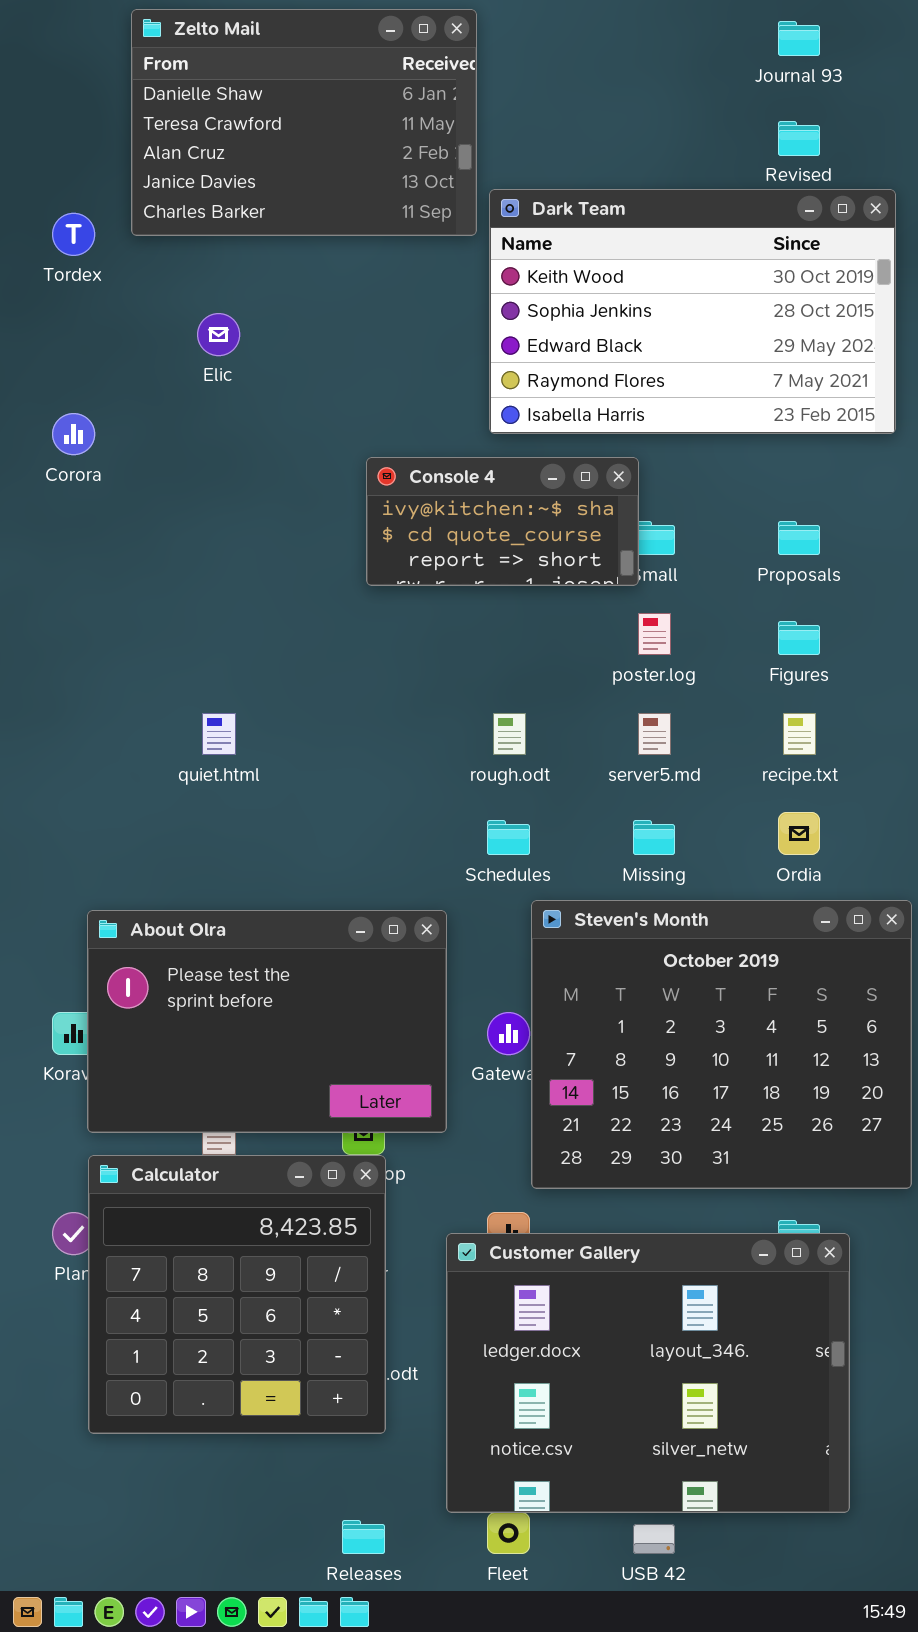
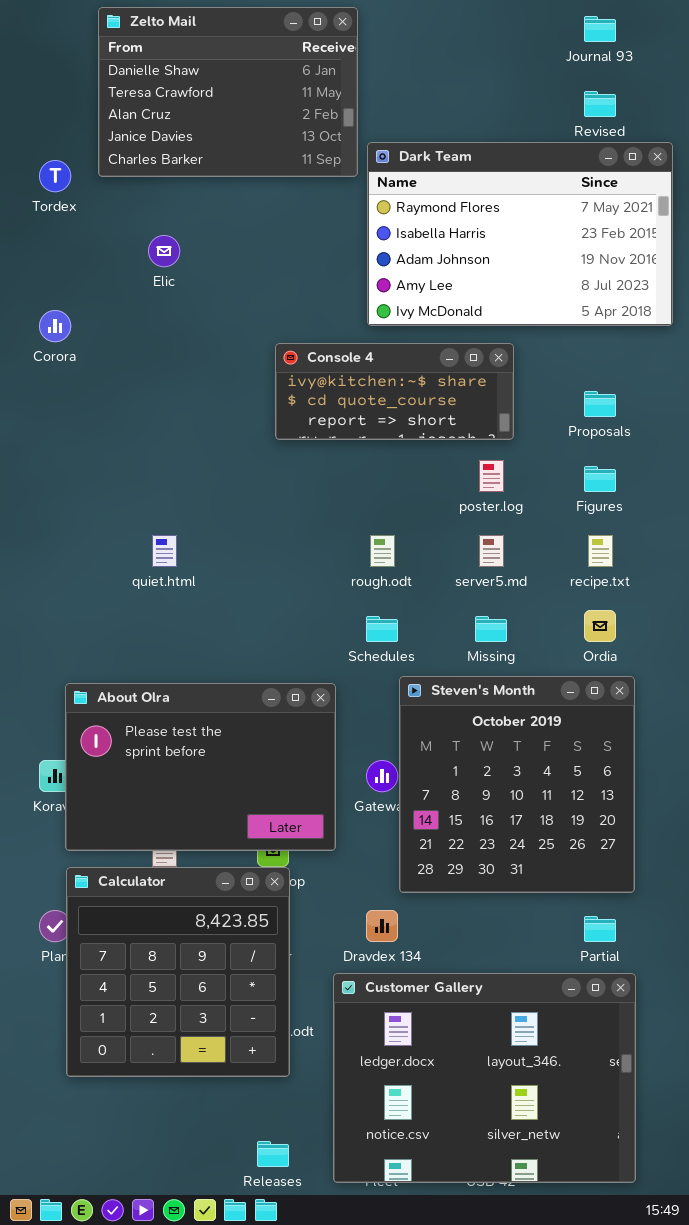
Dark Team: [489,189,896,434] -> [367,142,673,326], scrolled down 3 rows
Console 4: [366,457,639,586] -> [275,343,514,440], resized
Steven's Month: [531,900,912,1189] -> [399,676,635,893], resized
Customer Gallery: [446,1233,850,1513] -> [333,973,636,1183], moved

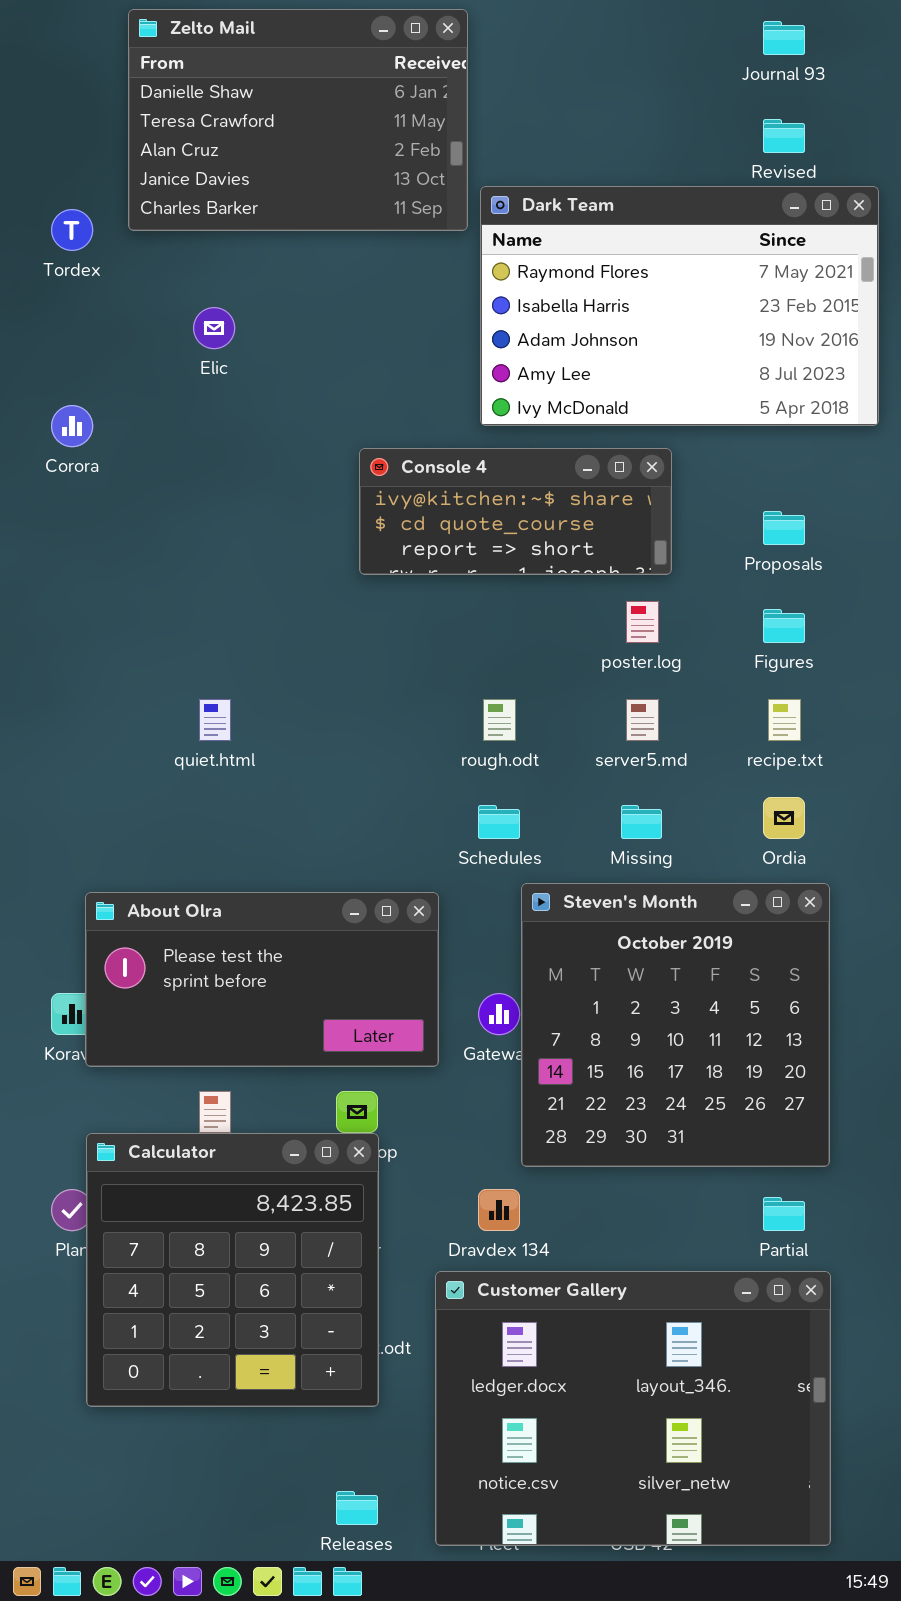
About Olra: [65,683,336,851] -> [85,892,439,1067], resized

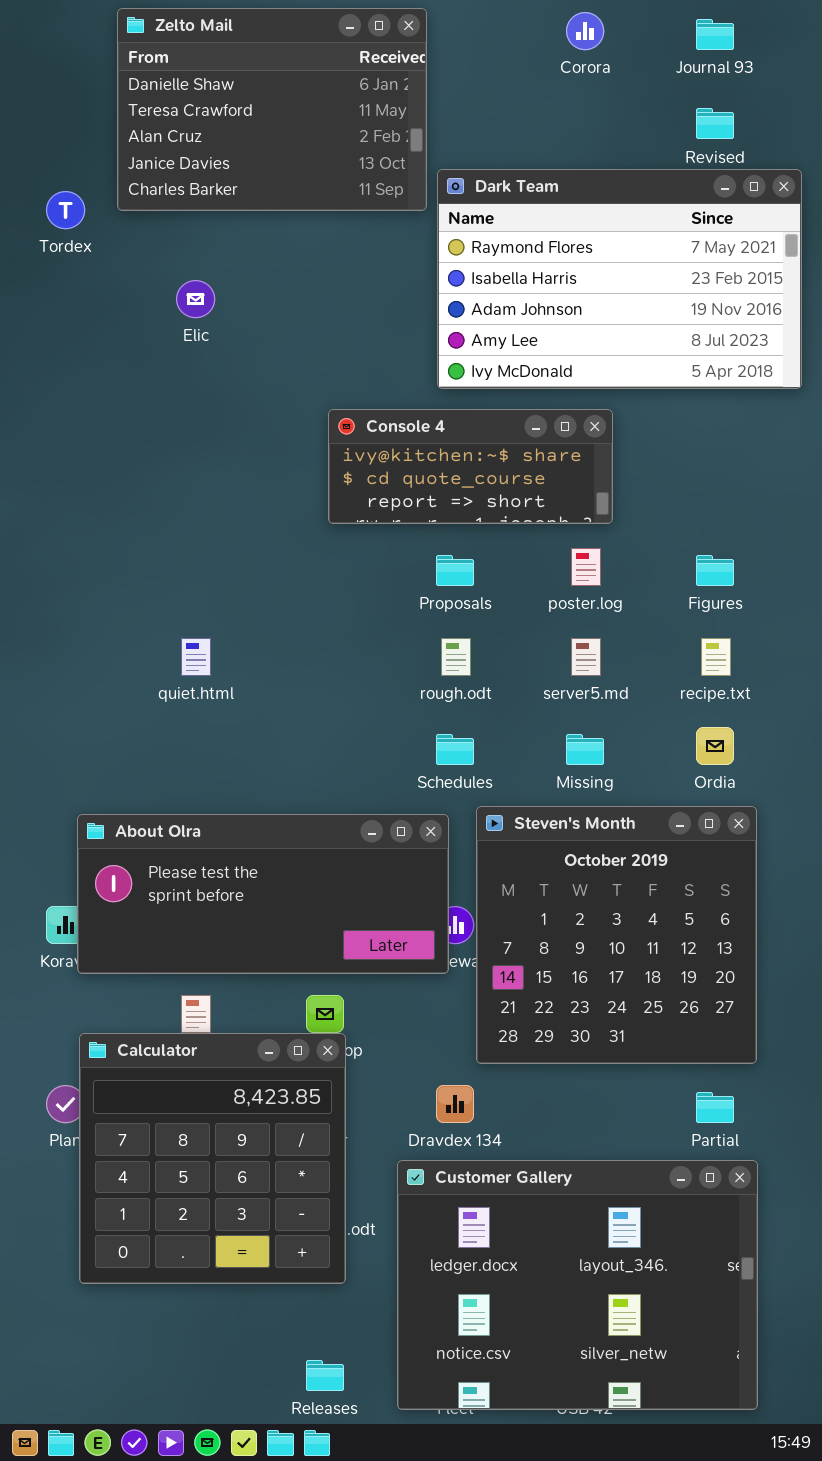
Corora: [51,405,93,447] -> [566,12,604,50], moved
Proposals: [763,511,805,545] -> [436,555,474,586], moved
About Olra: [85,892,439,1067] -> [77,814,449,974], resized

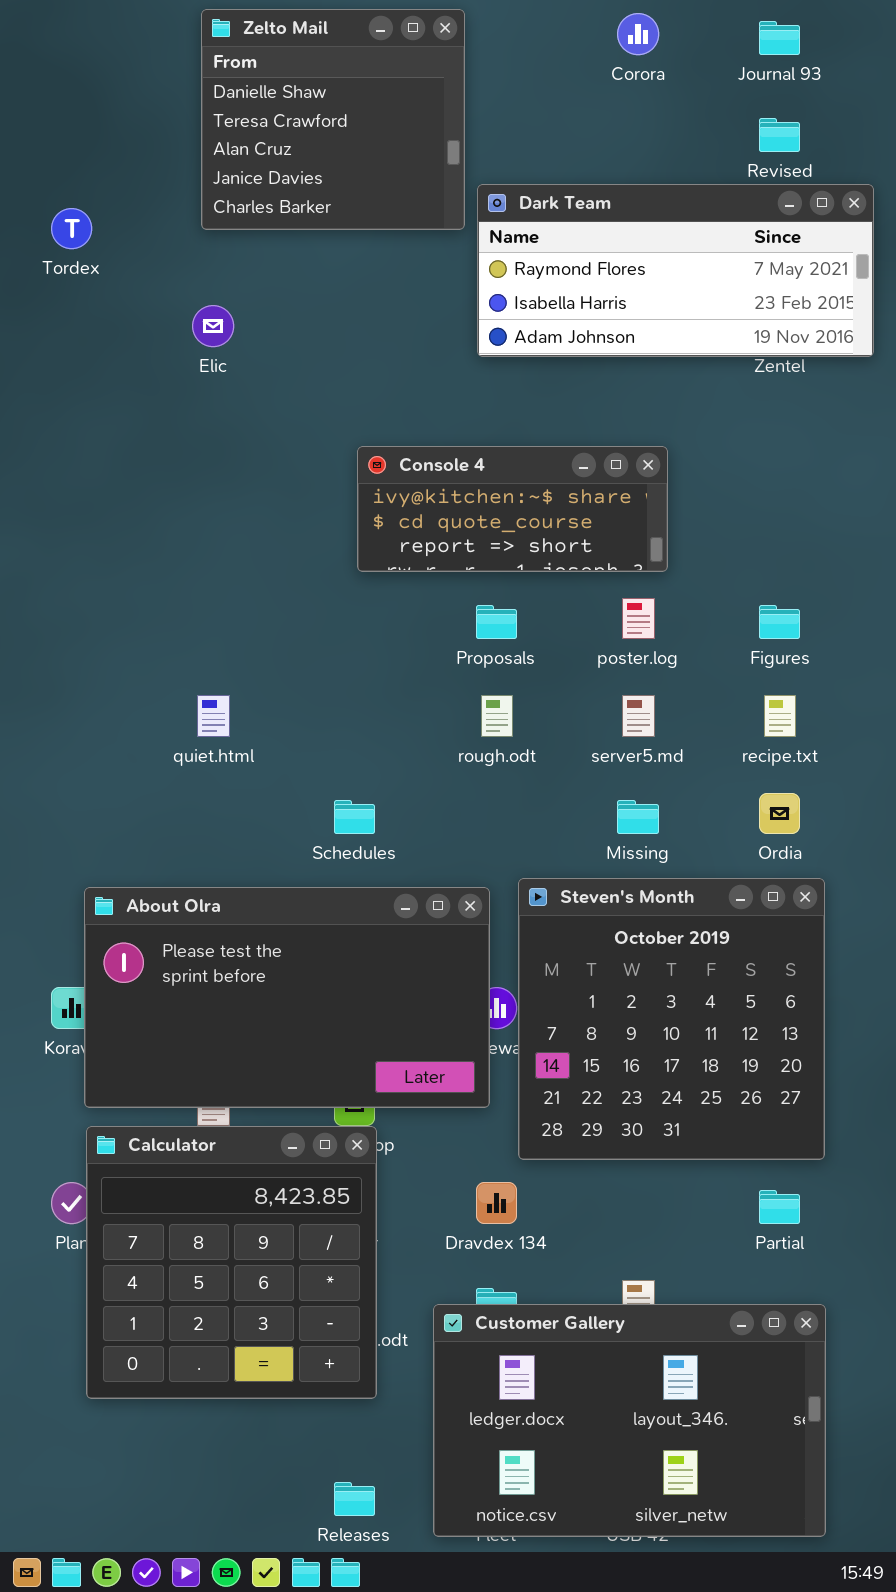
Zelto Mail: [117,8,427,211] -> [201,9,465,230], resized
Dark Team: [437,169,802,389] -> [477,184,874,357], resized
Schedules: [436,734,474,765] -> [334,800,375,834], moved
About Olra: [77,814,449,974] -> [84,887,490,1108], resized
Customer Gallery: [397,1160,758,1410] -> [433,1304,826,1537], resized

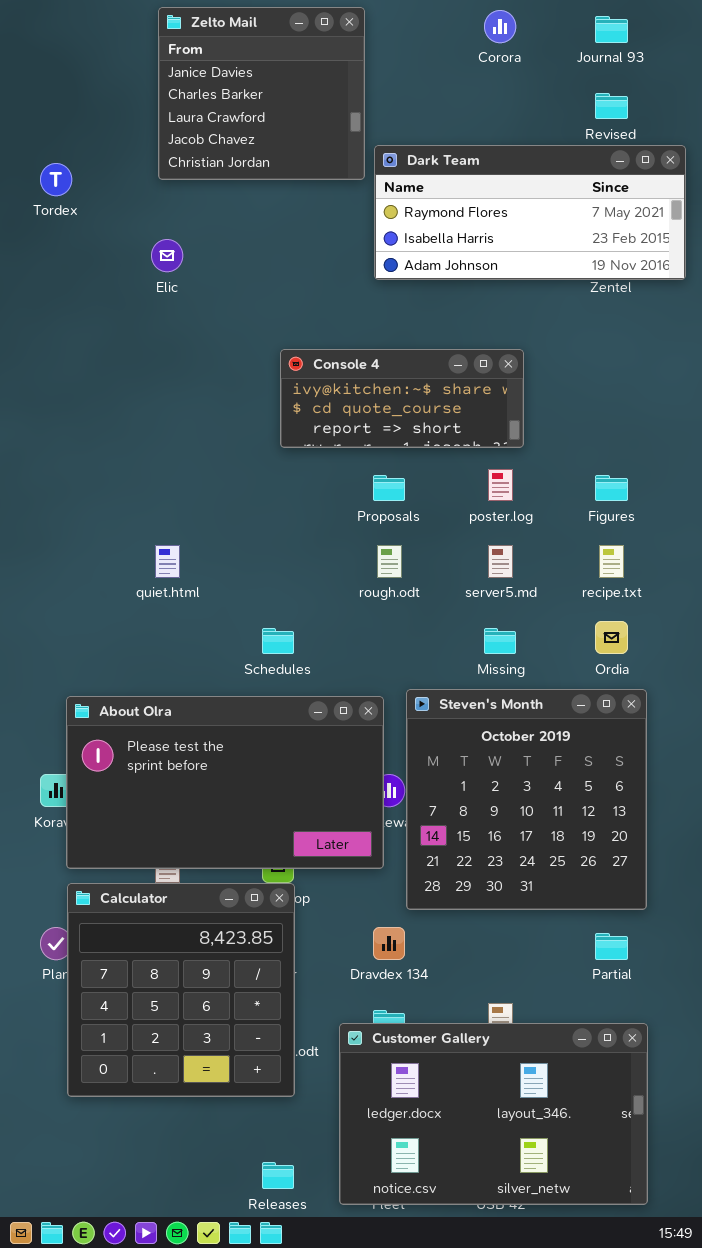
Zelto Mail: [201,9,465,230] -> [158,7,365,180], scrolled down 3 rows

